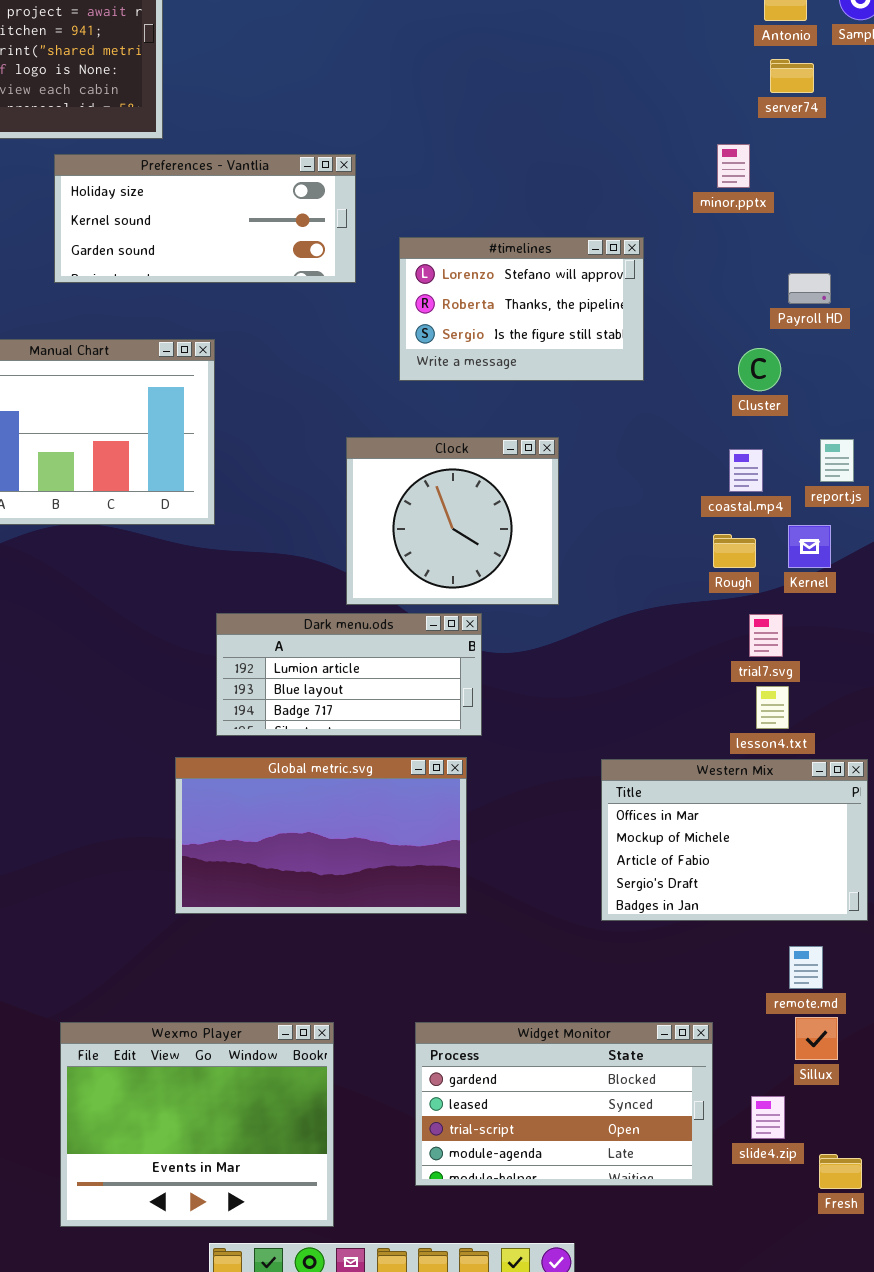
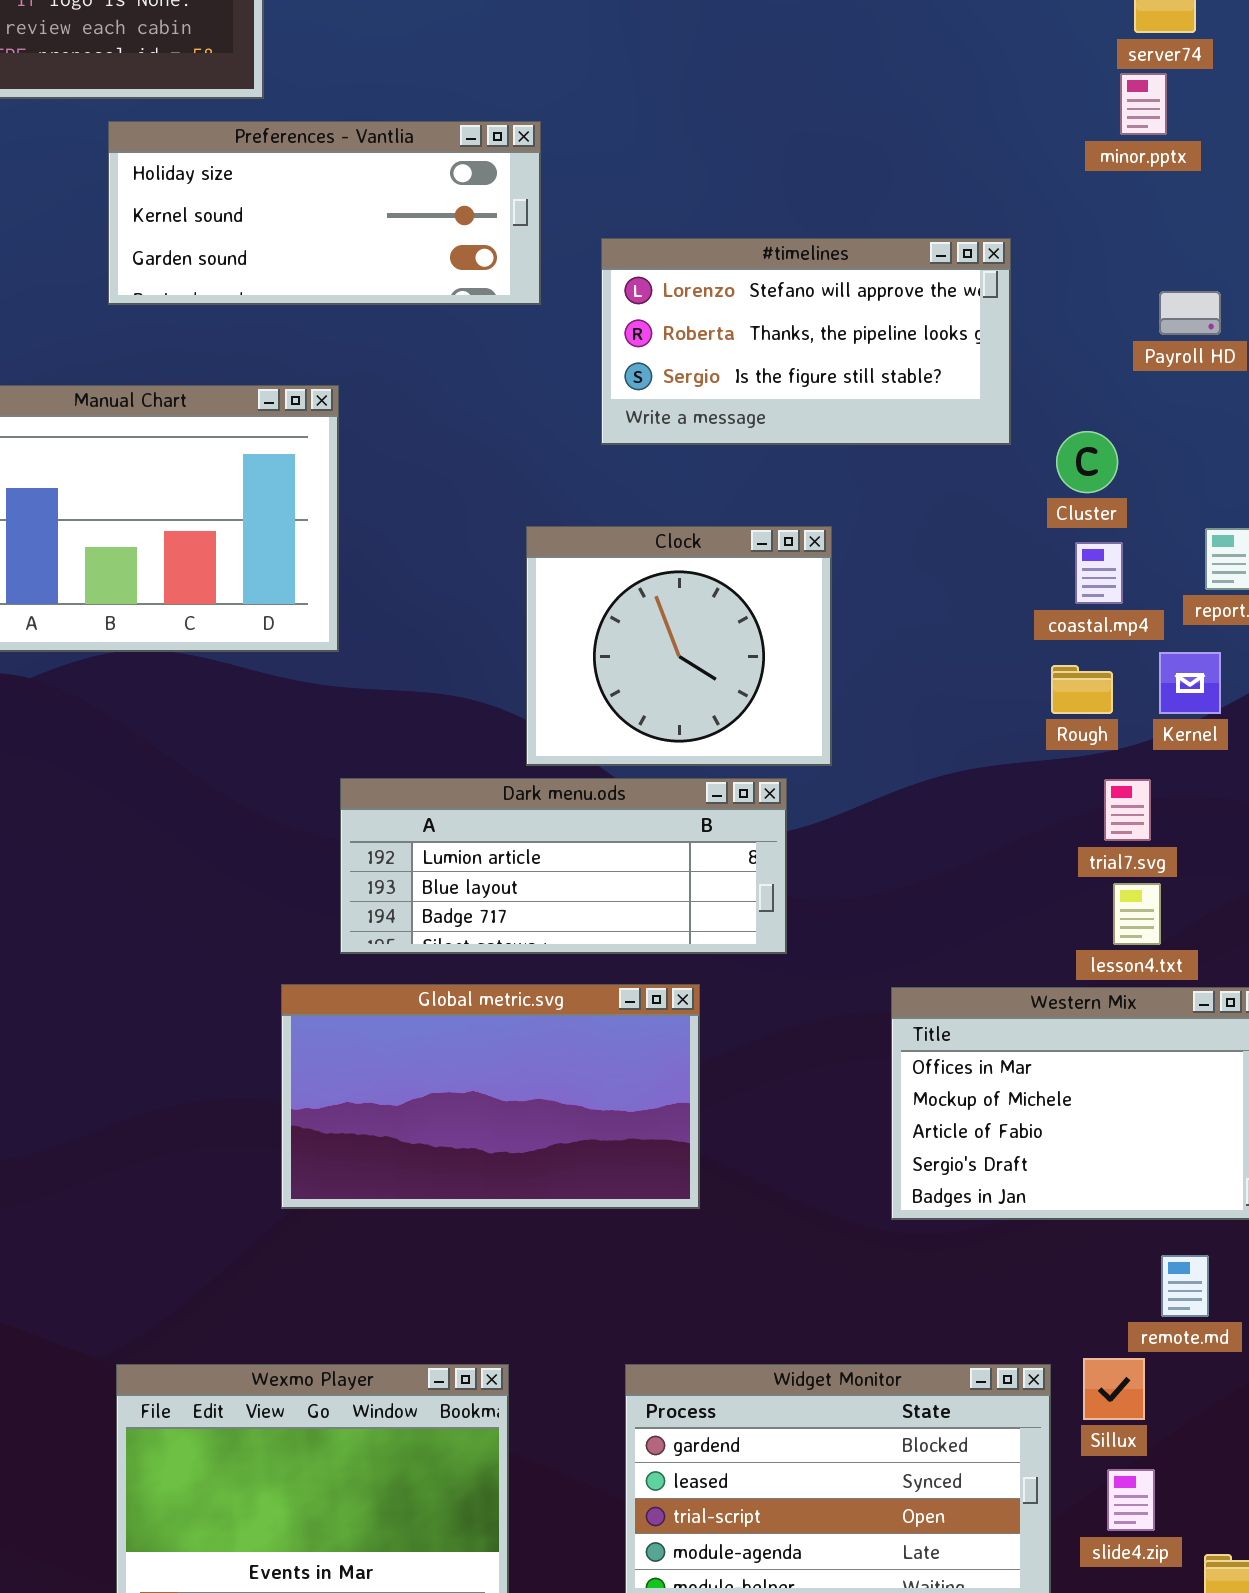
minor.pptx: [717,144,750,188] -> [1120,73,1167,135], moved
#timelines: [399,237,644,381] -> [601,238,1011,445], resized
Cluster: [738,348,781,391] -> [1056,431,1118,493], moved
Dark menu.ods: [216,613,482,736] -> [340,778,787,954], resized
Sillux: [795,1017,838,1060] -> [1083,1358,1145,1420], moved

